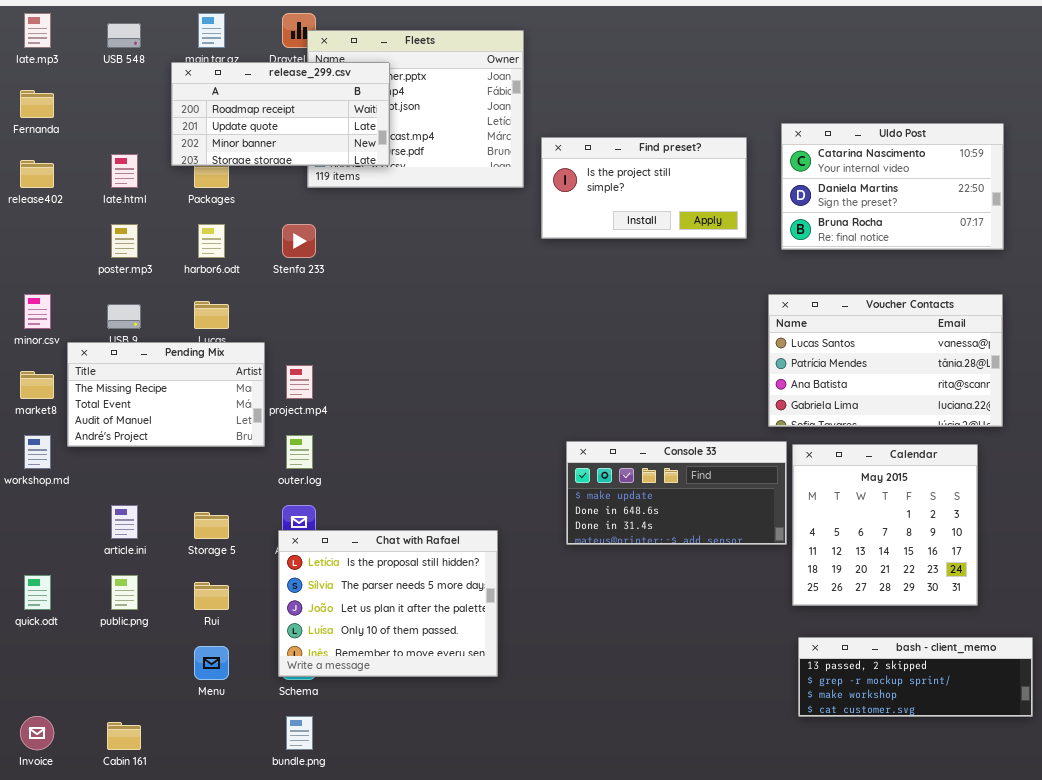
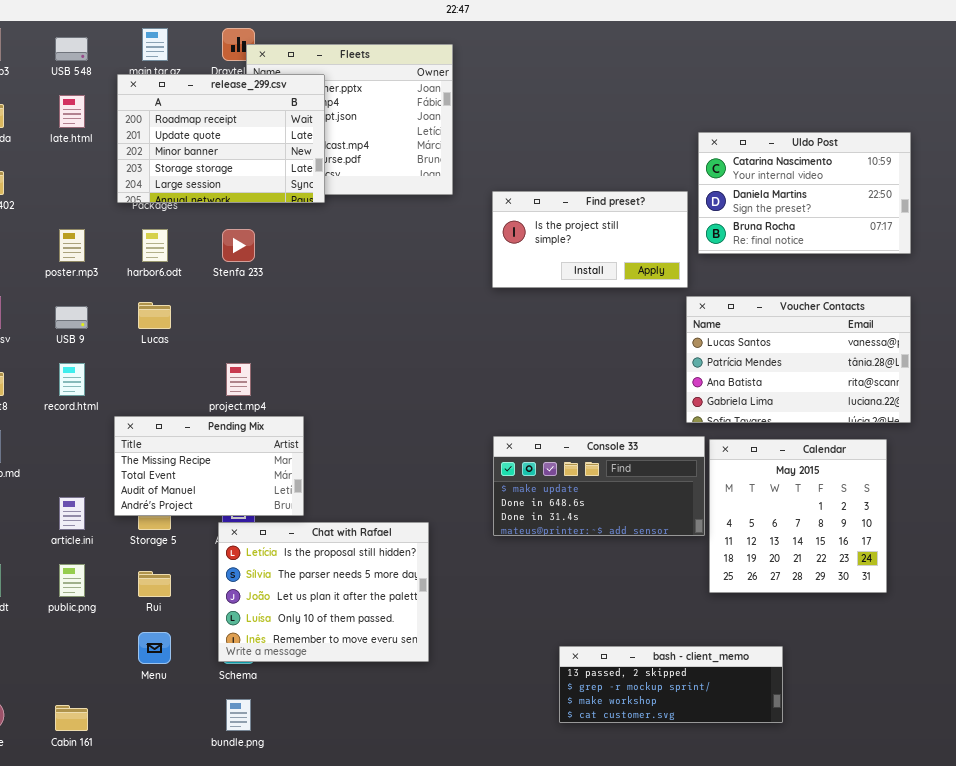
release_299.csv: [171,62,390,166] -> [117,74,325,203], resized
Find preset?: [541,137,747,239] -> [492,191,688,288], moved
late.html: [111,154,138,188] -> [59,95,85,128], moved
Pending Mix: [67,342,265,447] -> [114,416,304,516], moved
bash - client_memo: [798,637,1033,717] -> [559,646,783,723], moved

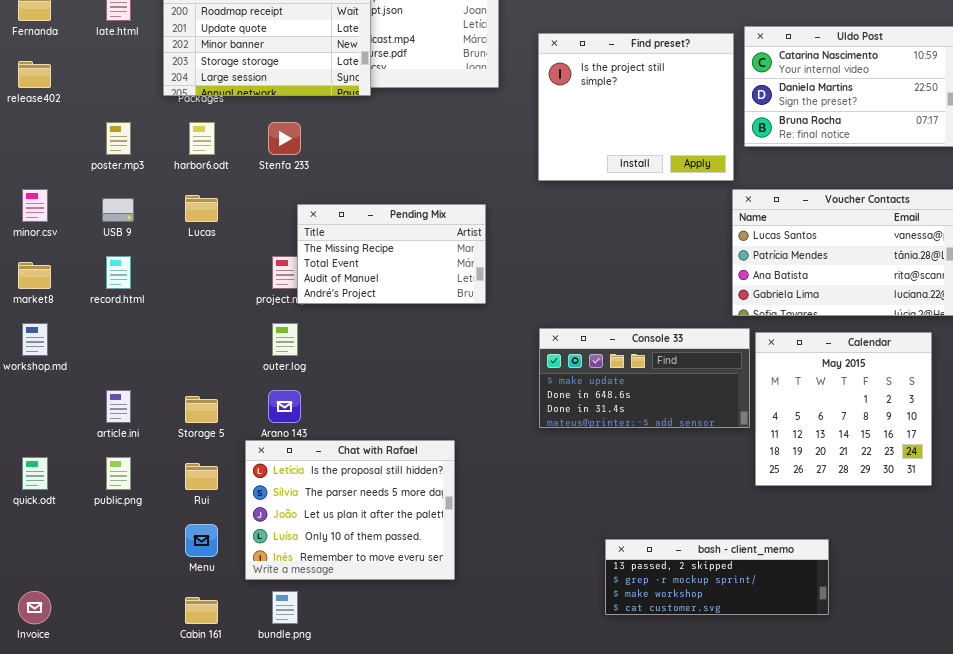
Find preset?: [492,191,688,288] -> [538,33,734,181], resized
Pending Mix: [114,416,304,516] -> [297,204,486,304], moved
Chat with Rafael: [218,522,429,662] -> [245,440,455,580], moved
Cabin 161: [55,705,88,731] -> [185,597,218,624], moved

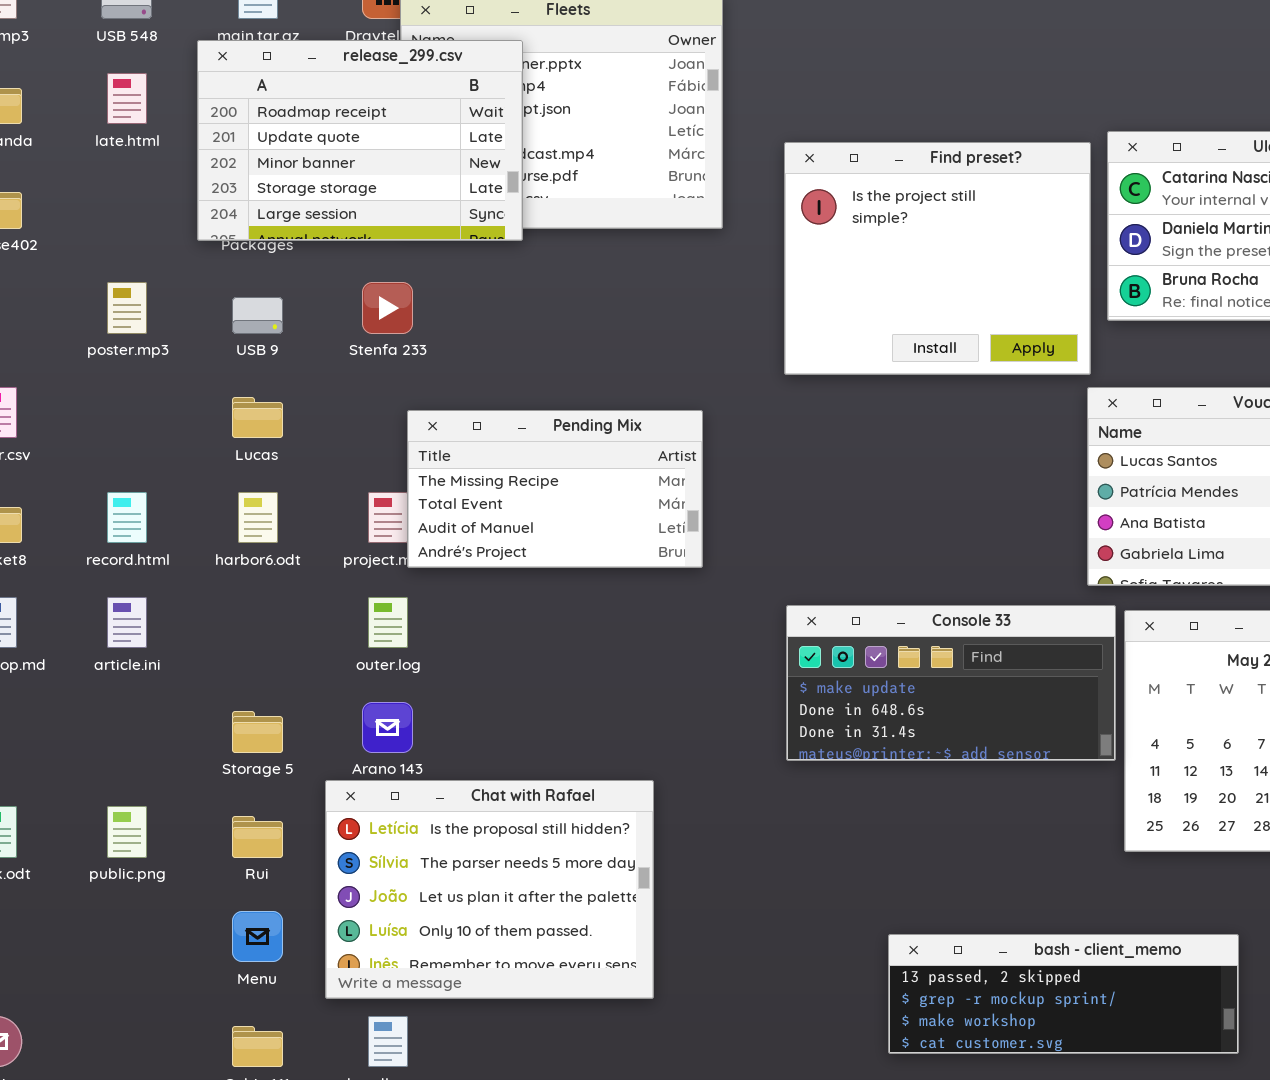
harbor6.odt: [189,122,215,155] -> [238,492,278,543], moved
USB 9: [102,198,134,222] -> [232,297,283,334], moved
article.ini: [106,390,131,423] -> [107,597,147,648], moved

